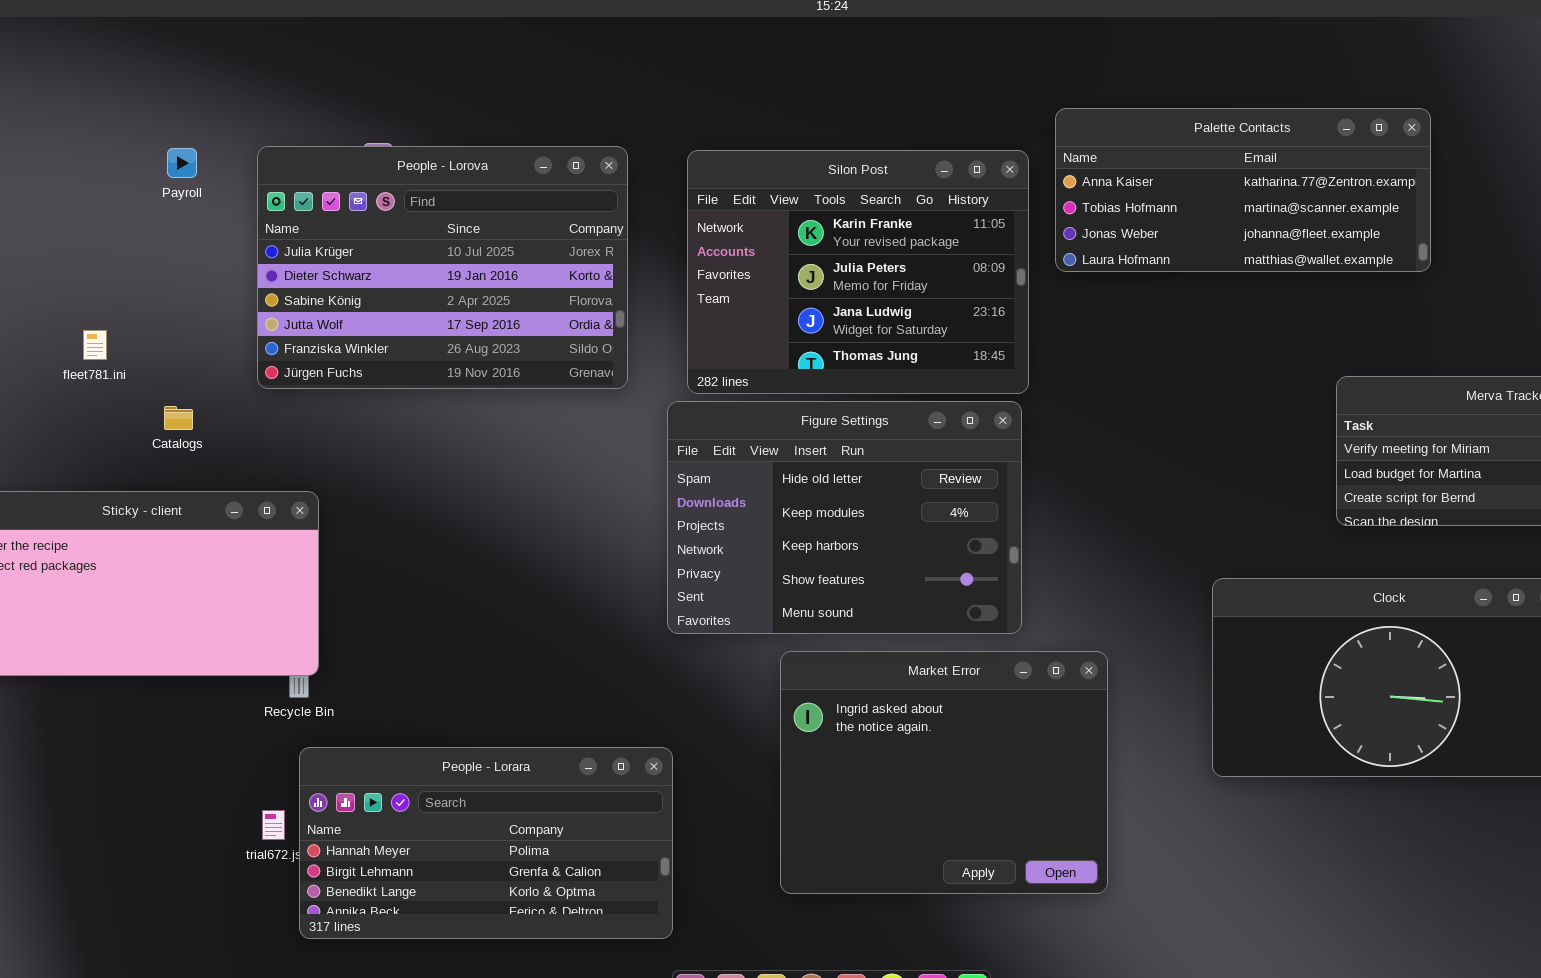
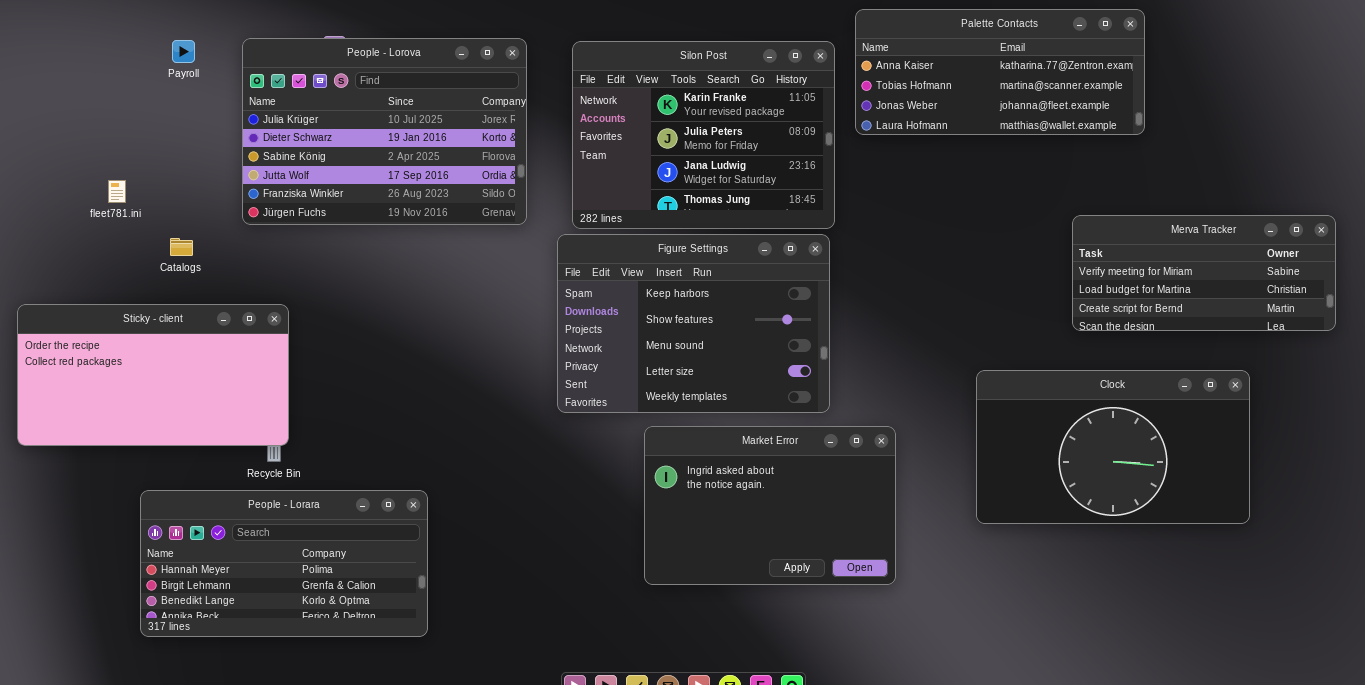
Figure Settings: [667,401,1022,634] -> [557,234,830,413], scrolled down 2 rows
Market Error: [780,651,1108,894] -> [644,426,896,585], resized
People - Lorara: [299,747,673,939] -> [140,490,428,637], moved

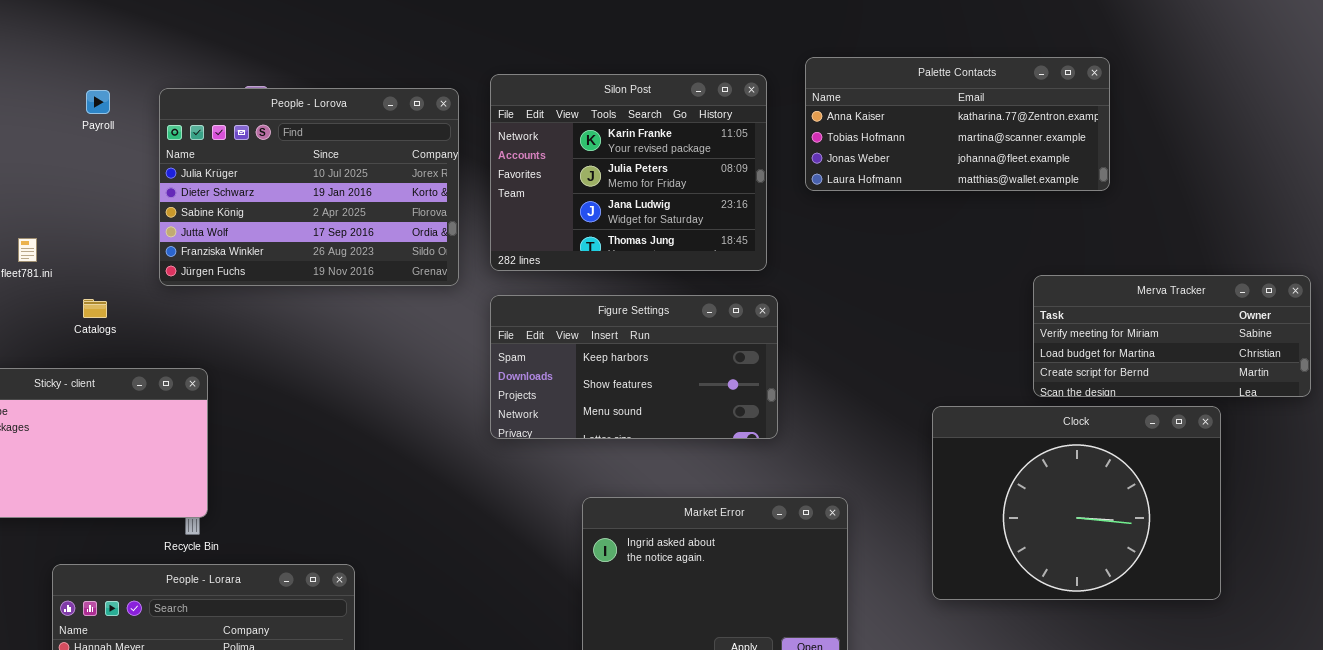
Silon Post: [572,41,835,229] -> [490,74,767,271], moved
Figure Settings: [557,234,830,413] -> [490,295,778,439], resized
Clock: [976,370,1250,524] -> [932,406,1221,600], resized

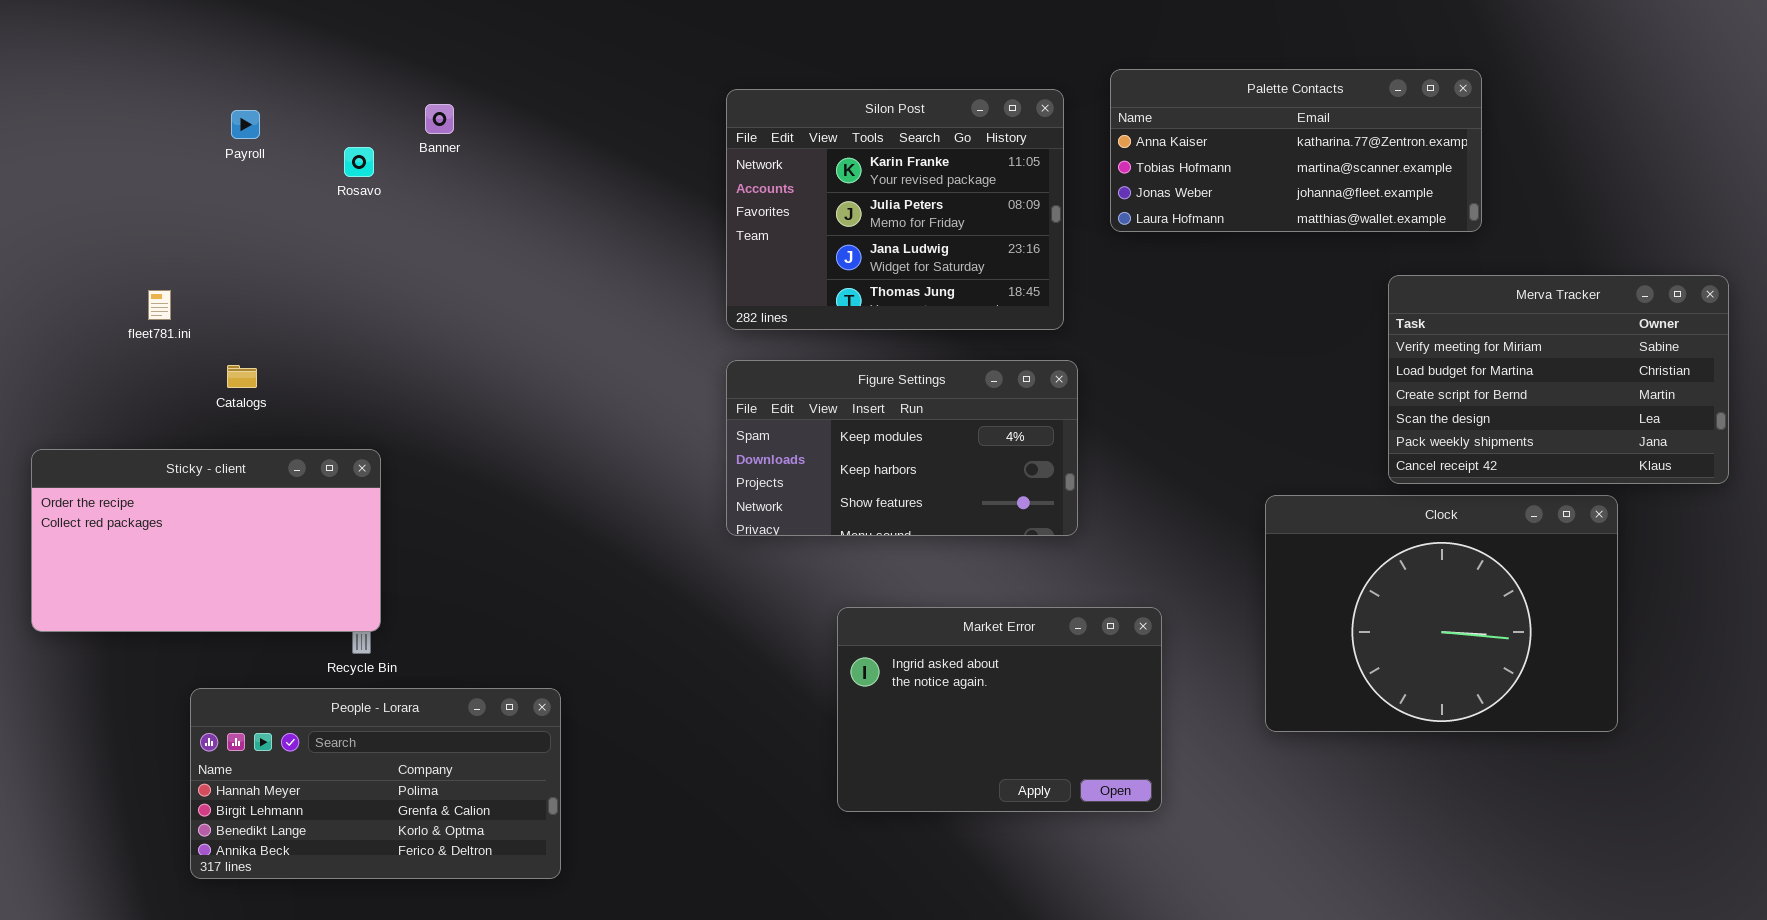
People - Lorova: [159,88,459,286] -> none, closed
Merva Tracker: [1033,275,1311,397] -> [1388,275,1729,484], resized
Figure Settings: [490,295,778,439] -> [726,360,1078,536], scrolled up 1 row

